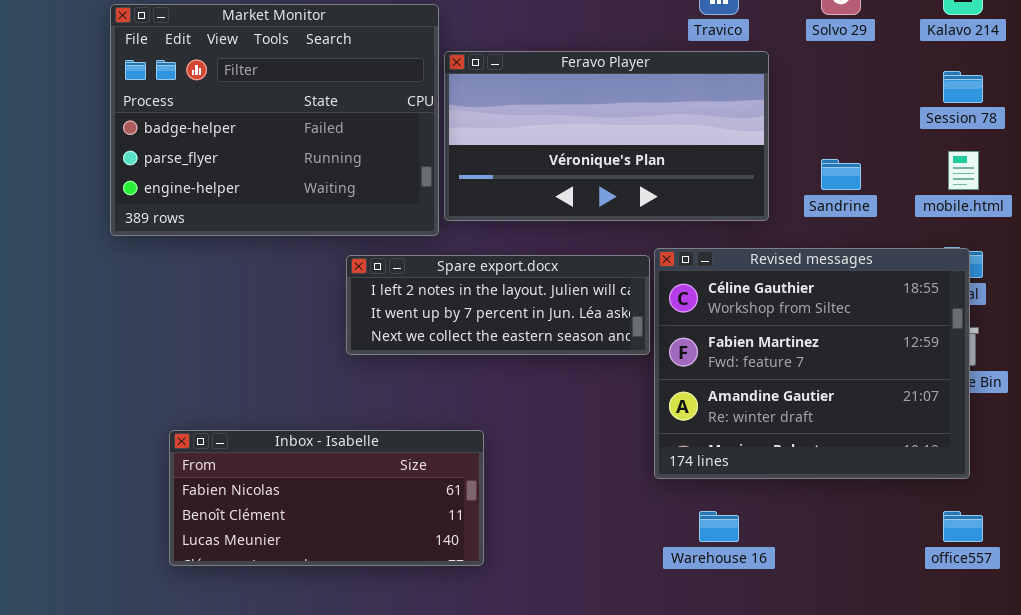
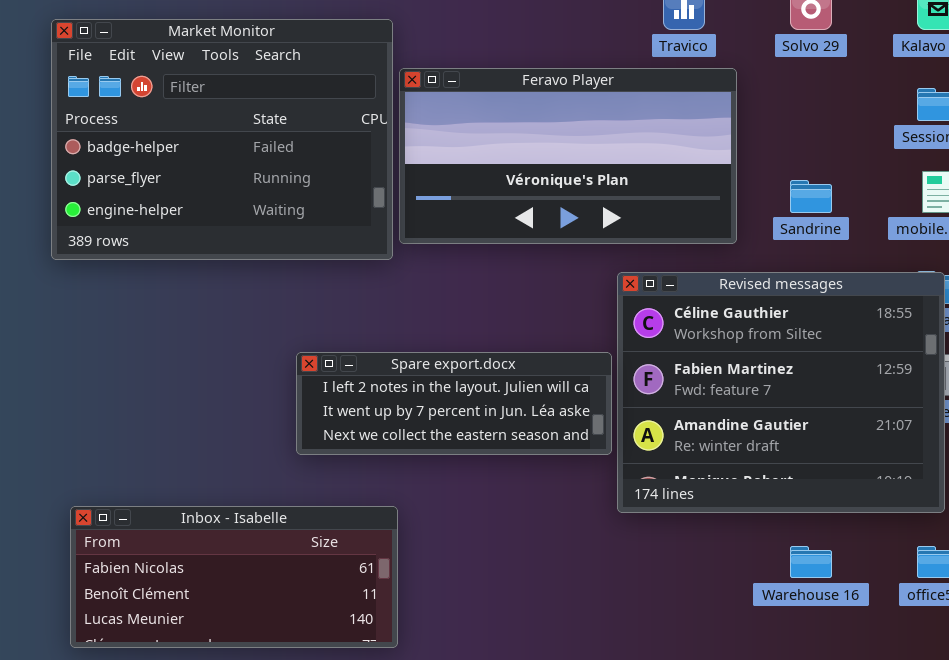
Spare export.docx: [346,255,650,355] -> [296,352,612,455], moved
Inbox - Isabelle: [169,430,484,566] -> [70,506,398,648], moved
Warehouse 16: [699,511,739,542] -> [790,546,832,578], moved

